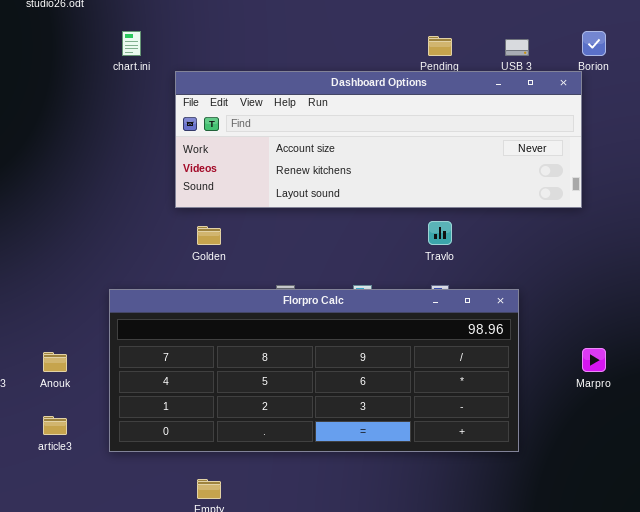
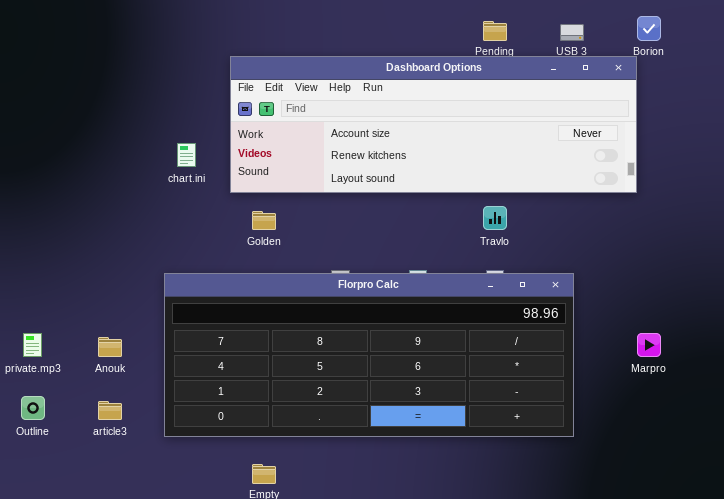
chart.ini: [122,31,141,56] -> [177,143,196,167], moved

